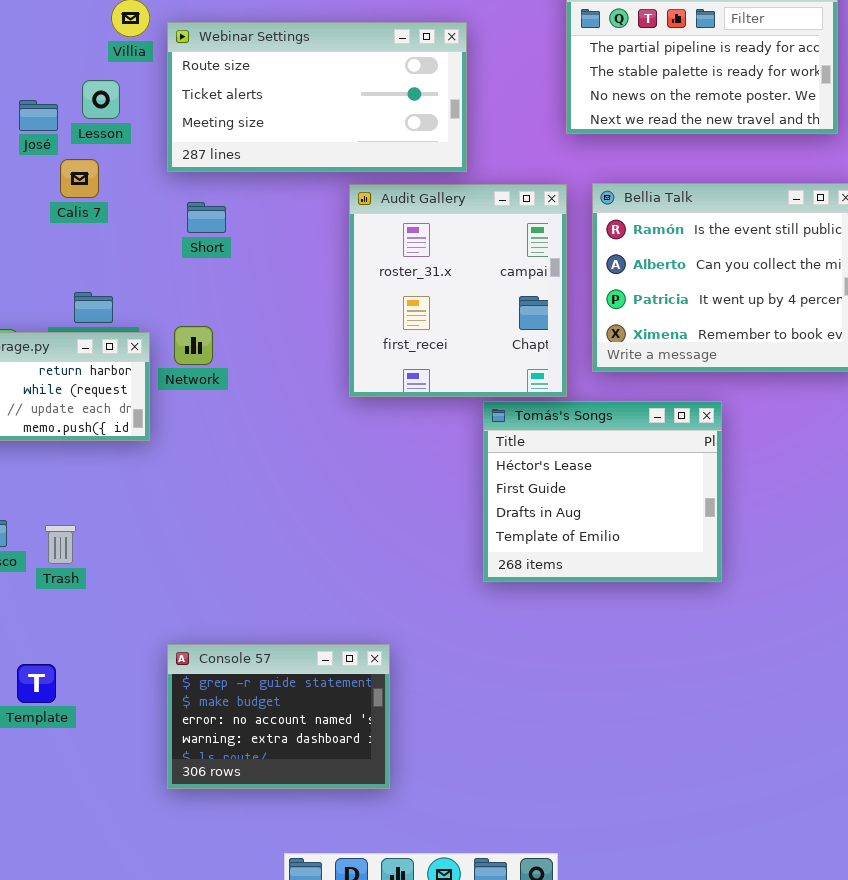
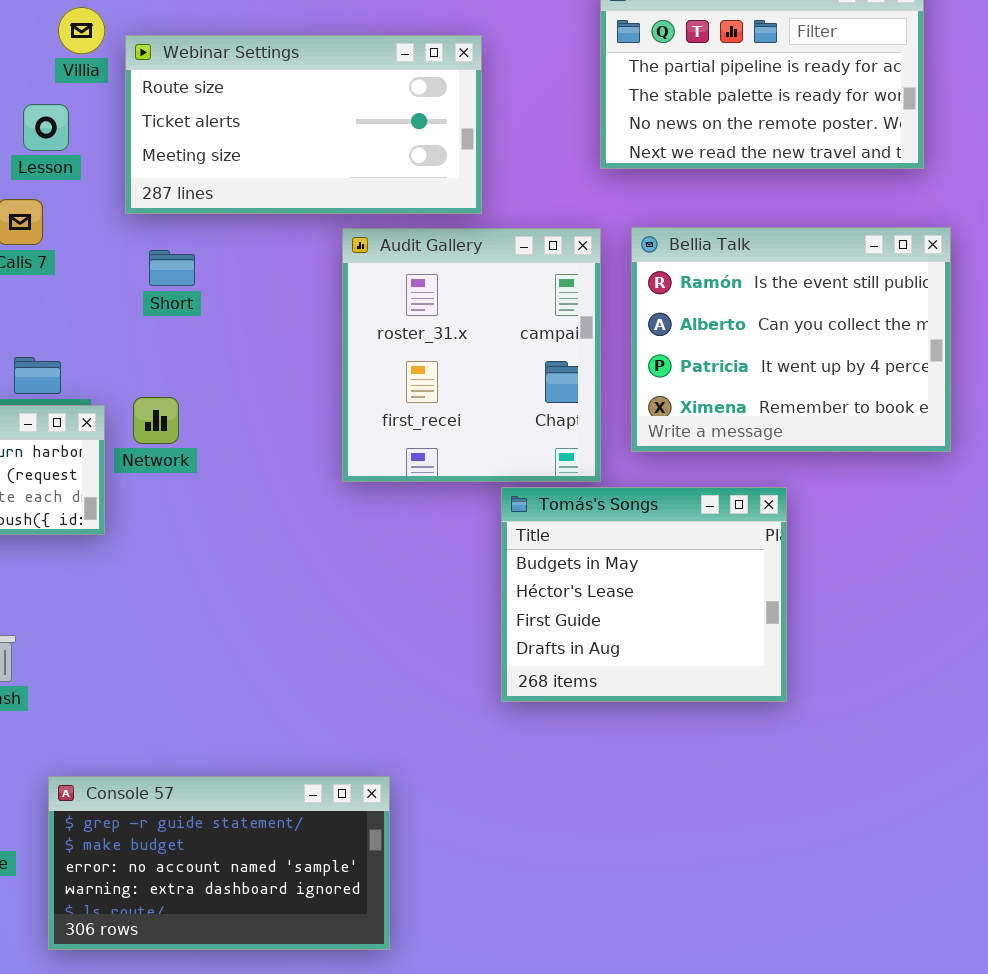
Tomás's Songs: [483,401,722,582] -> [501,487,787,702], scrolled up 1 row
Console 57: [167,644,390,789] -> [48,776,390,950], resized

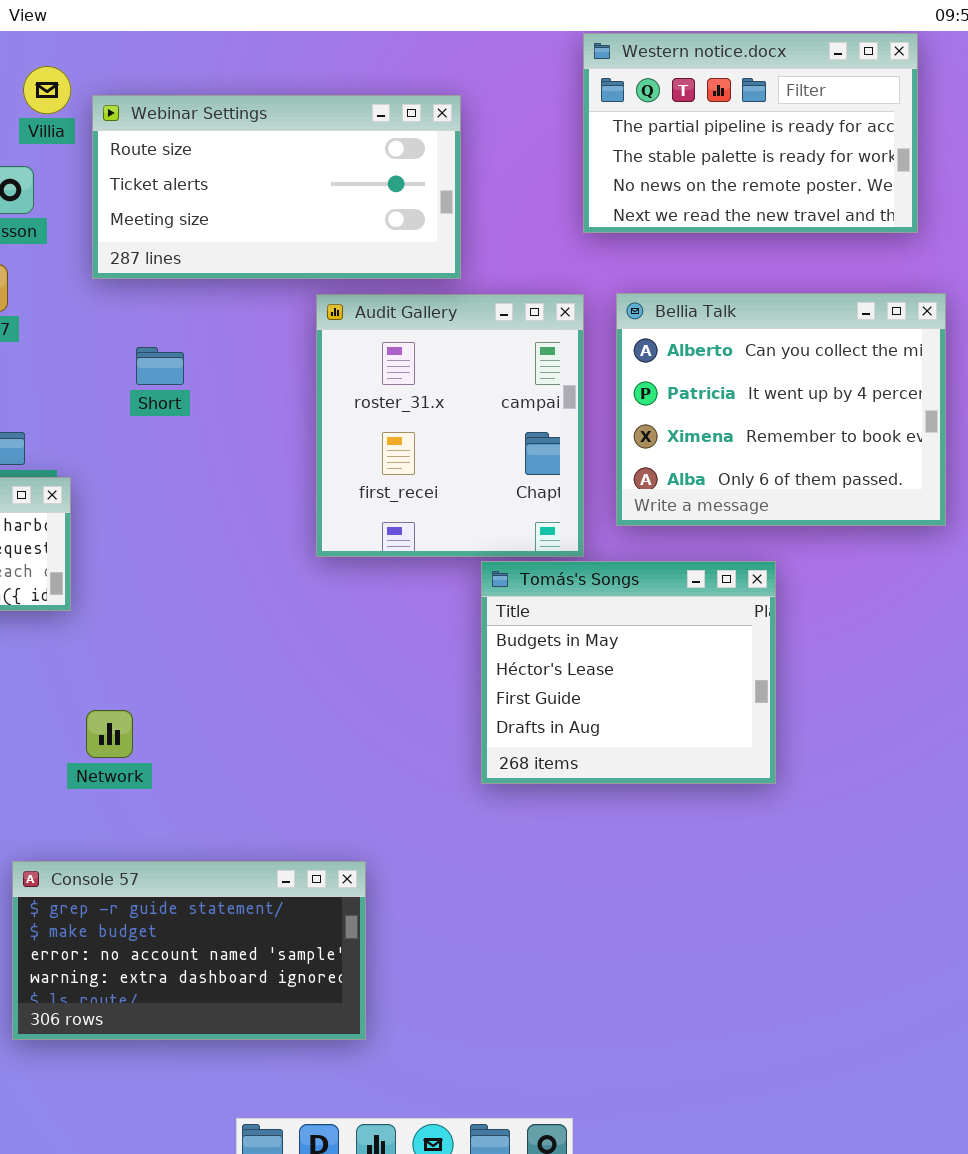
Bellia Talk: [631,227,951,452] -> [616,293,946,526], scrolled down 1 row
Short: [149,250,195,286] -> [136,347,184,385], moved
Network: [133,397,179,444] -> [86,710,133,758], moved

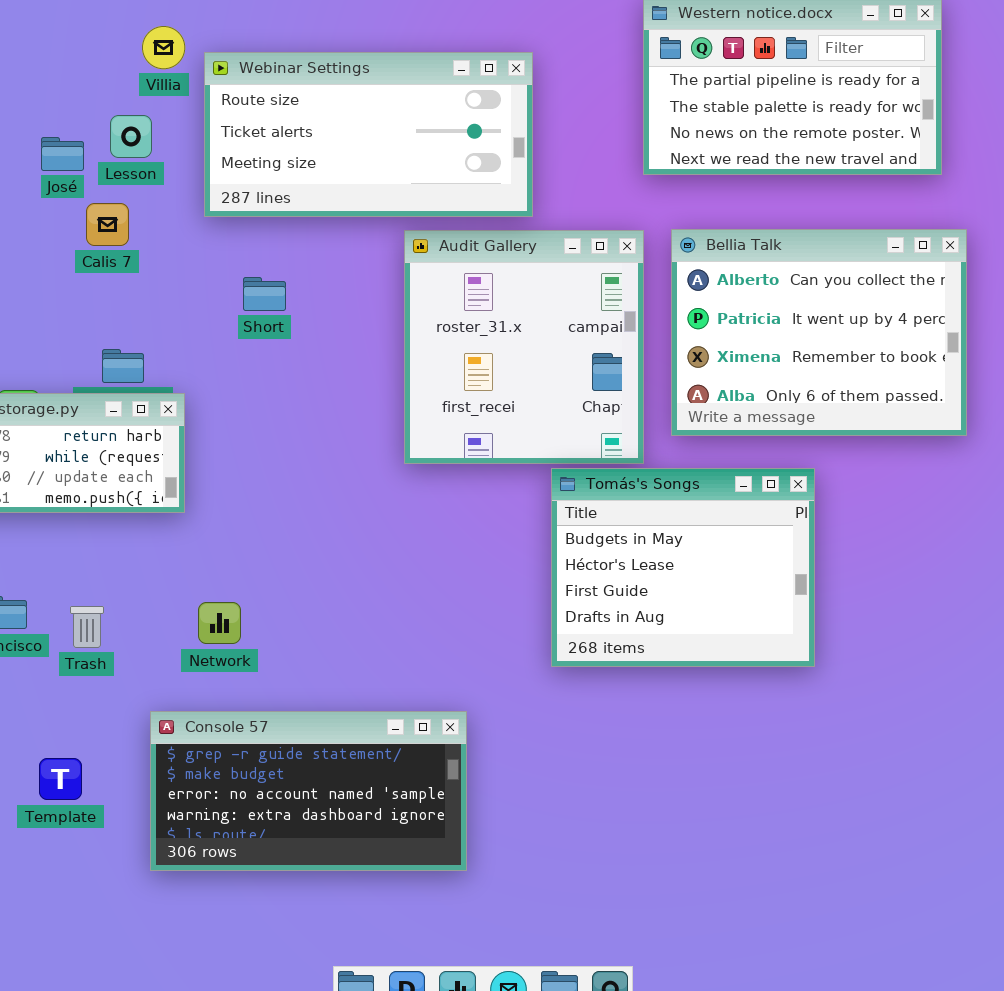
Console 57: [12,861,366,1040] -> [150,711,467,871], moved

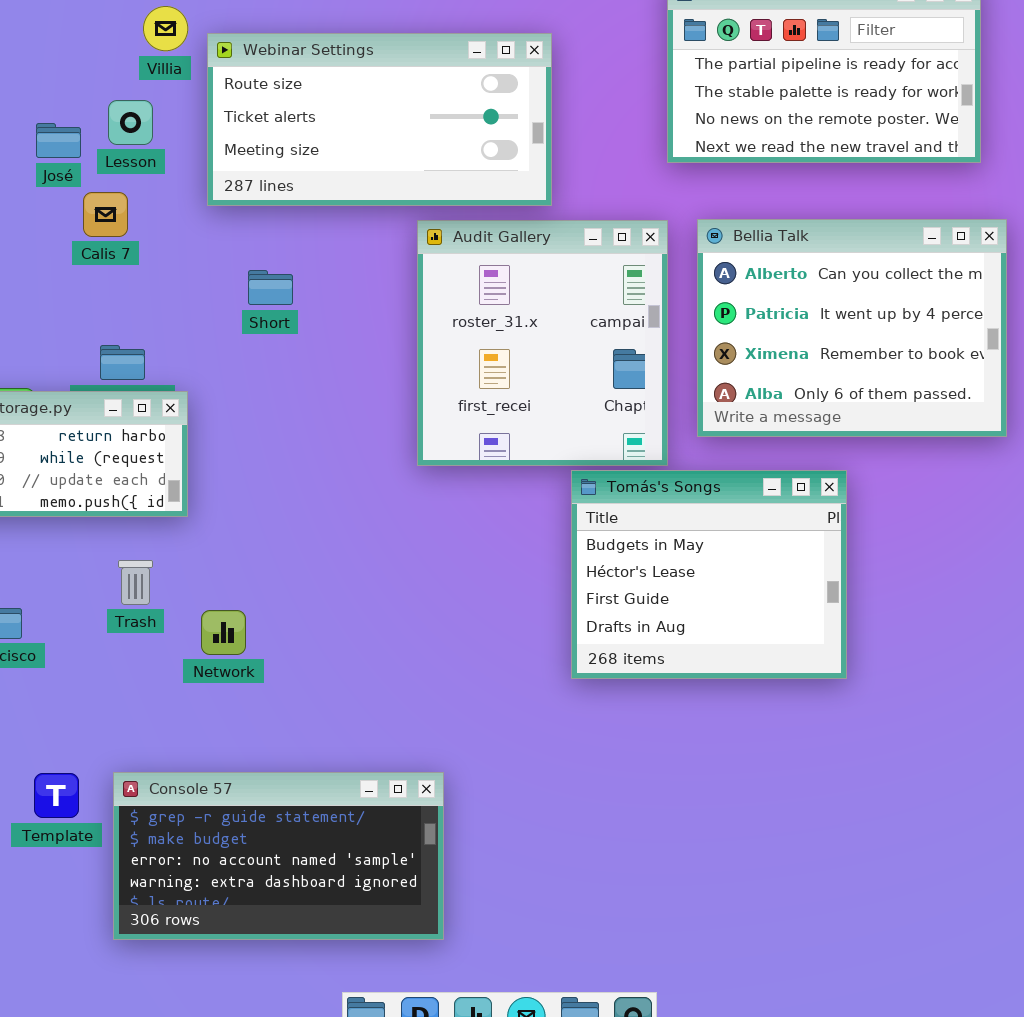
Trash: [70,606,104,648] -> [118,560,153,605], moved
Console 57: [150,711,467,871] -> [113,772,444,940], moved

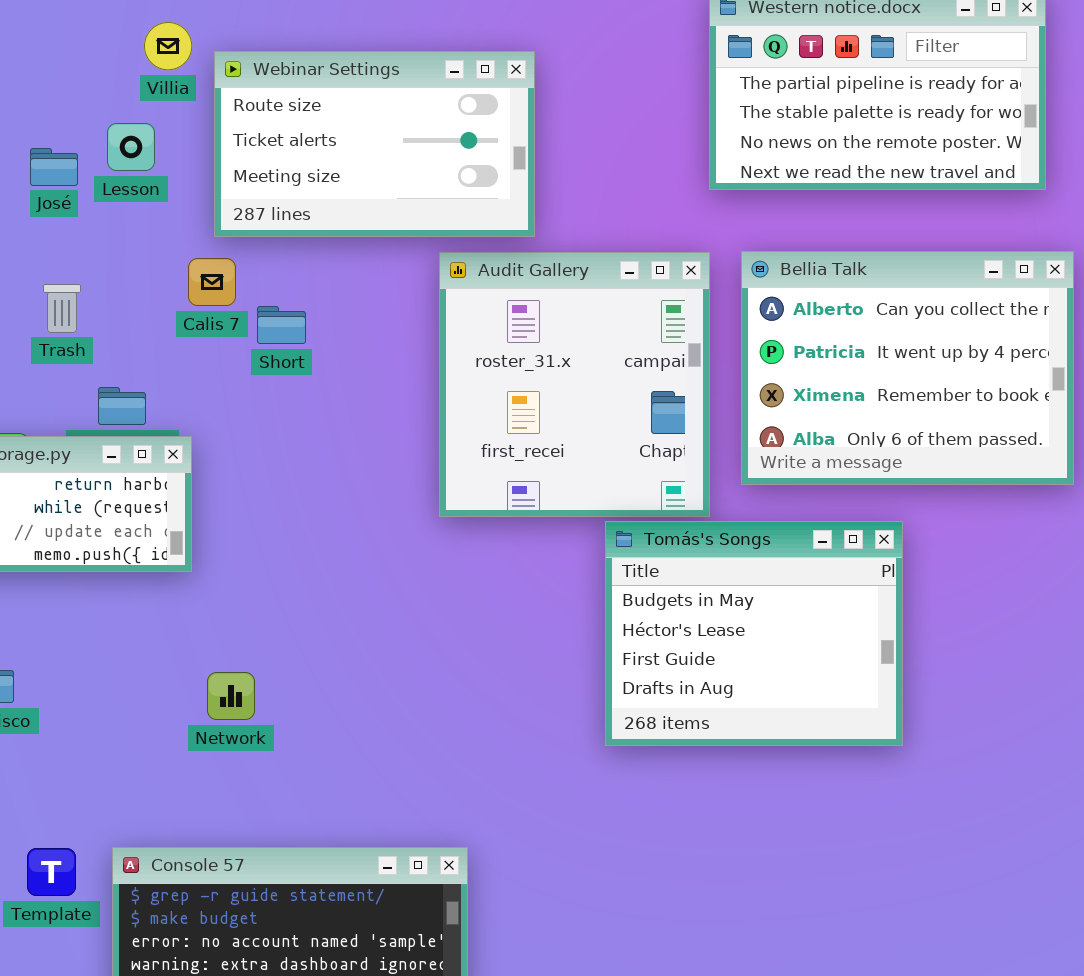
Webinar Settings: [207,33,552,206] -> [214,51,535,237], resized
Calis 7: [83,192,128,237] -> [188,258,236,306], moved
Trash: [118,560,153,605] -> [43,284,81,333], moved

